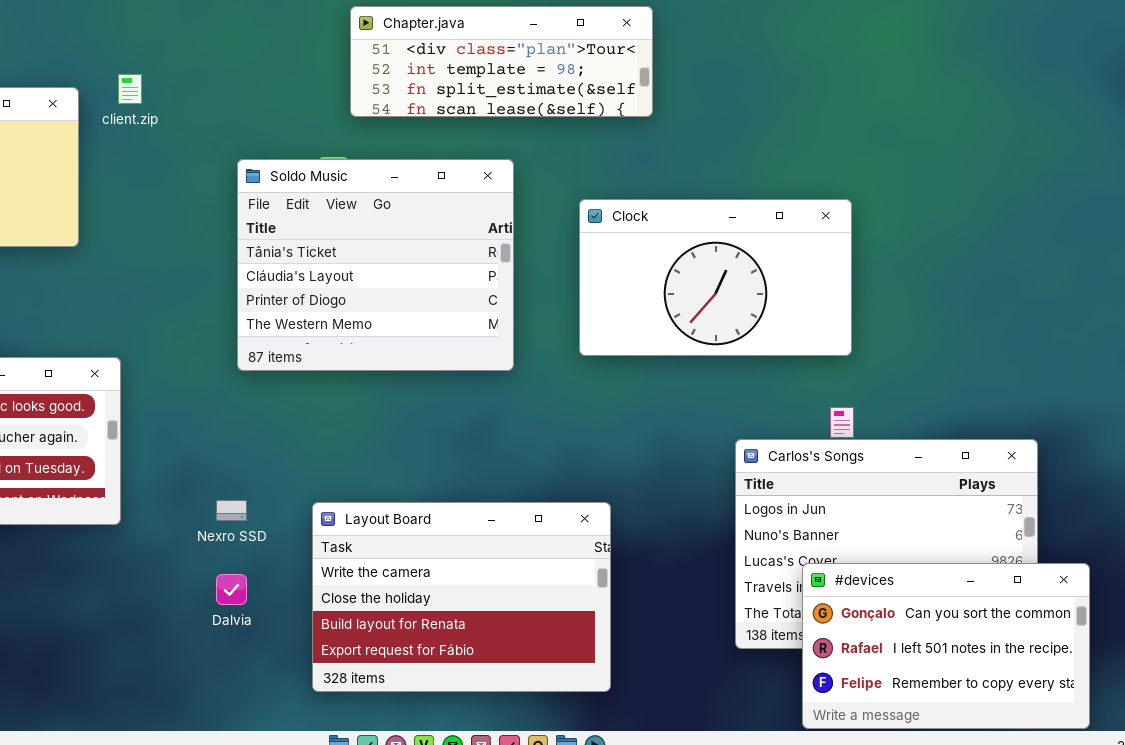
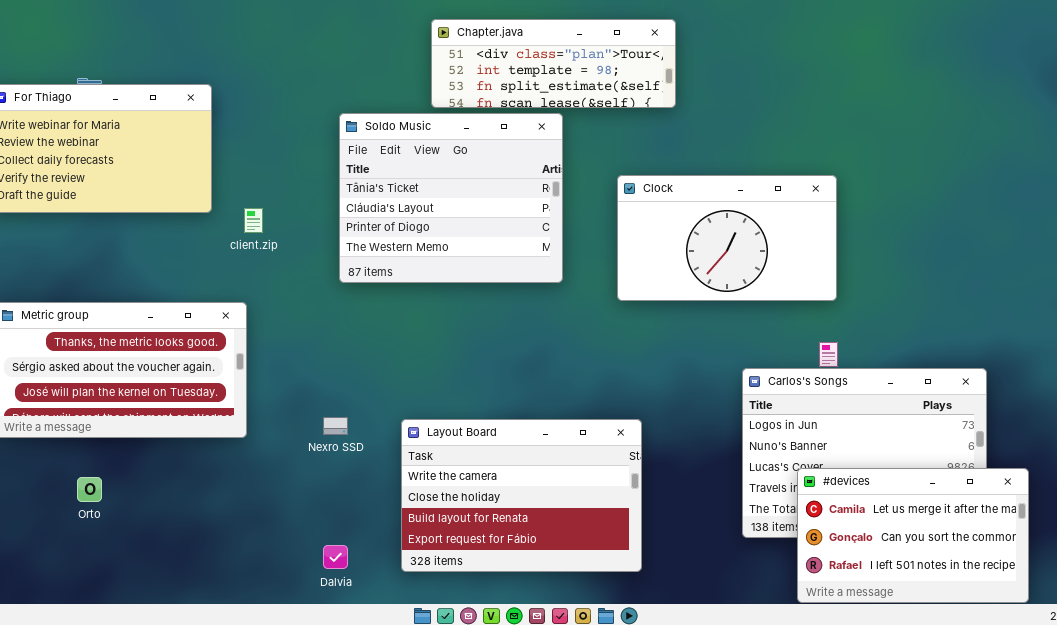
client.zip: [118,74,142,104] -> [244,208,263,233], moved
Soldo Music: [237,159,514,371] -> [339,113,563,283], moved
#devices: [802,563,1090,729] -> [797,468,1029,603], scrolled up 1 row
Dalvia: [216,574,247,605] -> [323,545,348,569], moved

